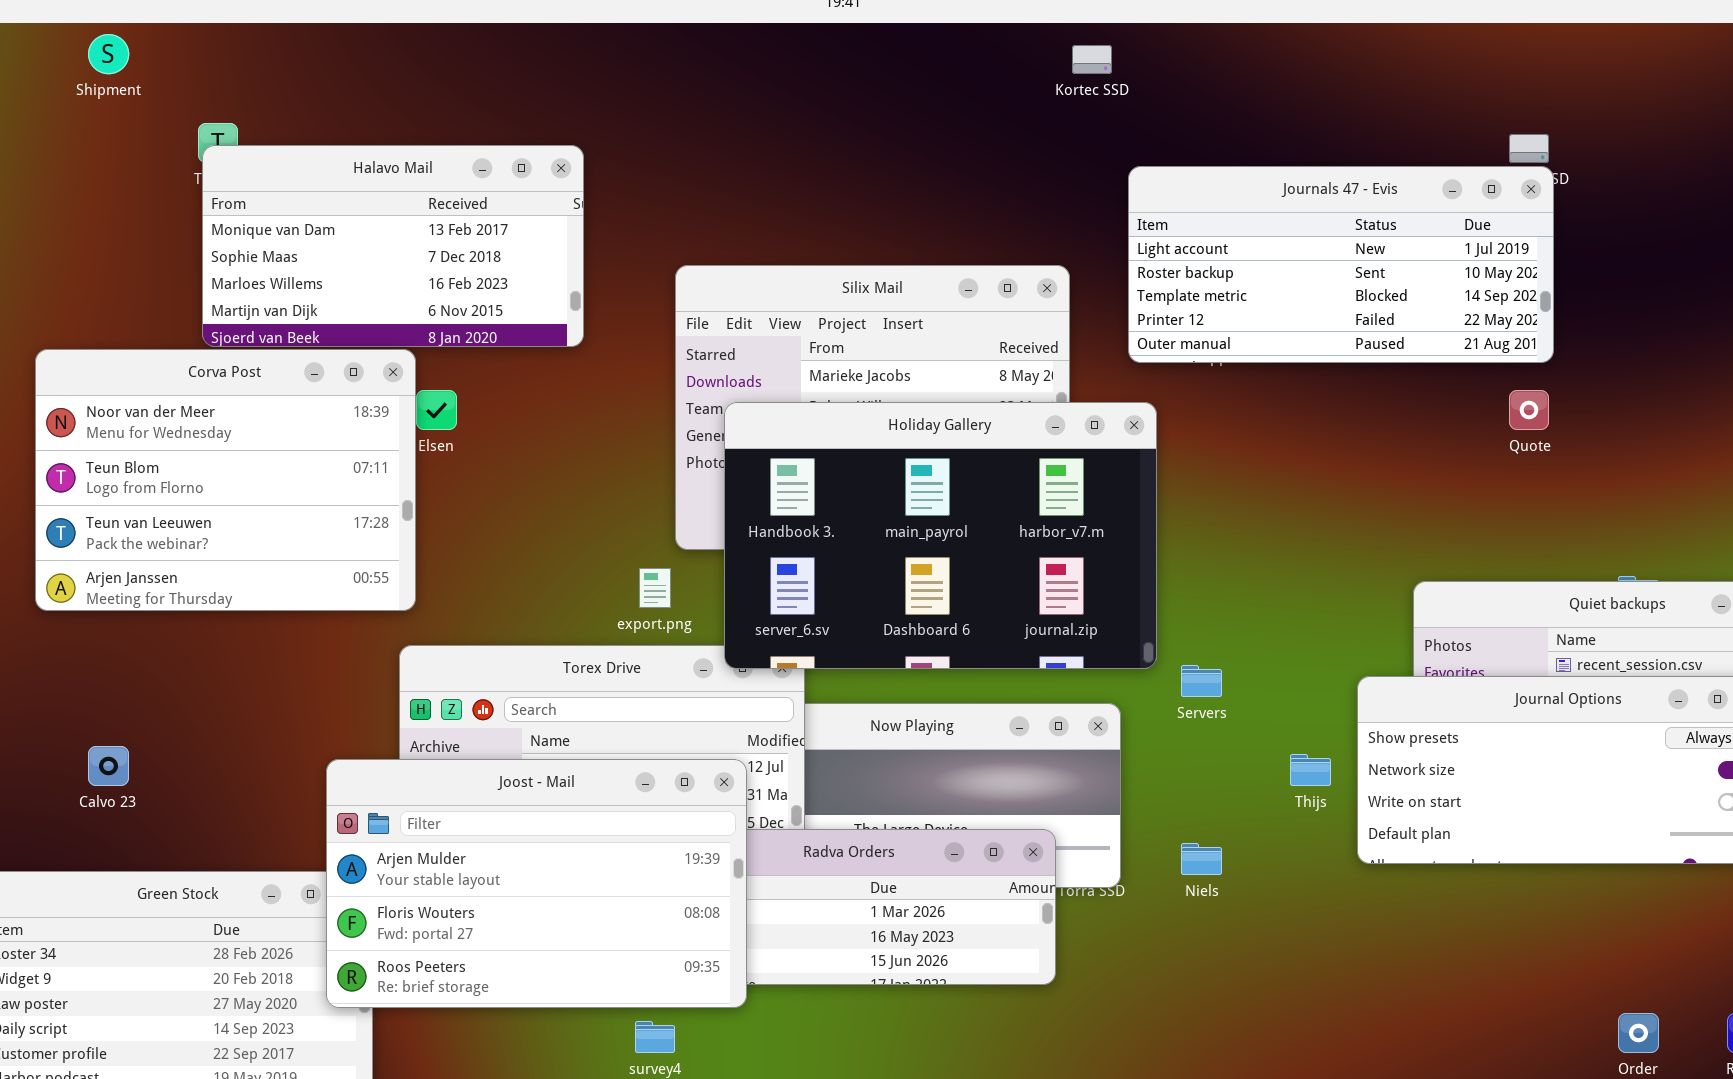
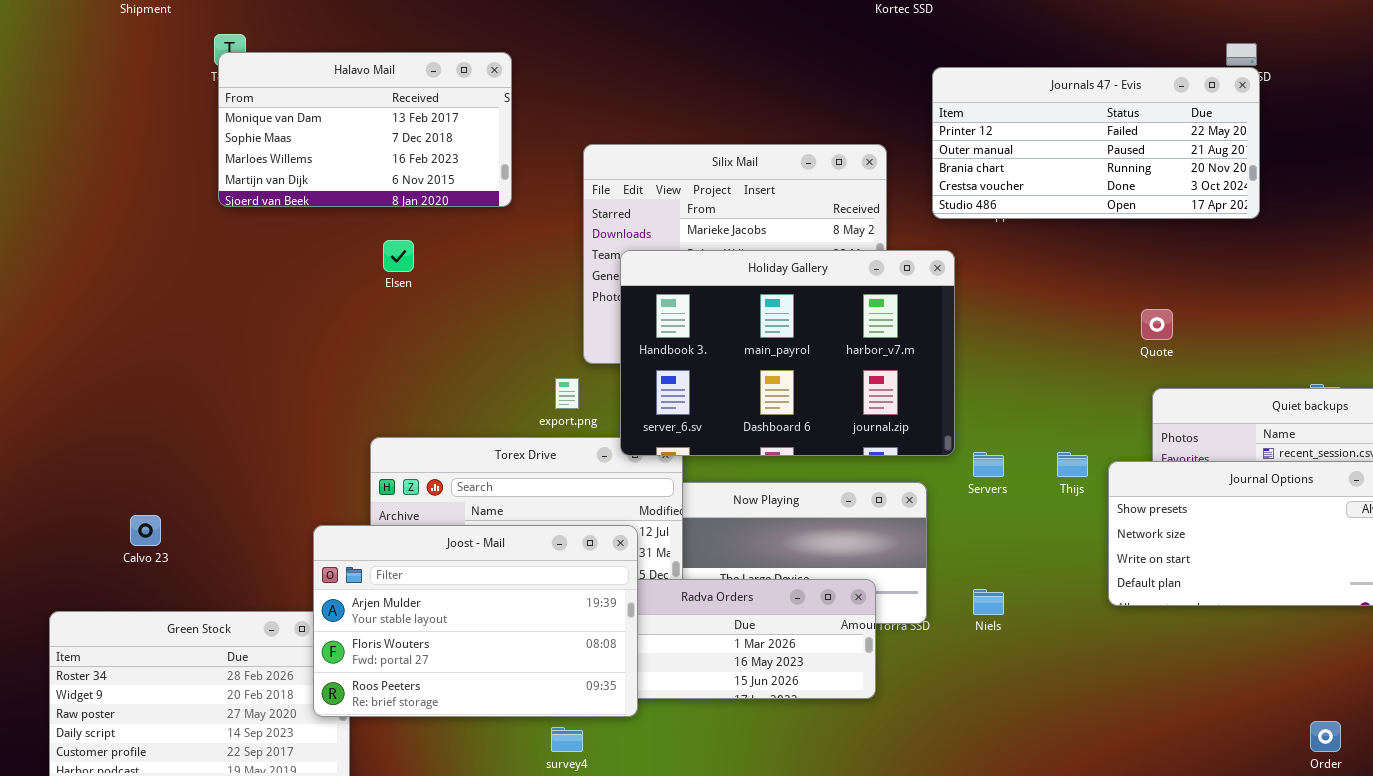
Journals 47 - Evis: [1128,166,1554,363] -> [932,67,1260,219], scrolled down 3 rows
Corva Post: [35,349,416,611] -> none, closed
Quote: [1509,390,1549,430] -> [1141,309,1173,340], moved
Thijs: [1290,754,1331,786] -> [1057,452,1088,477], moved

